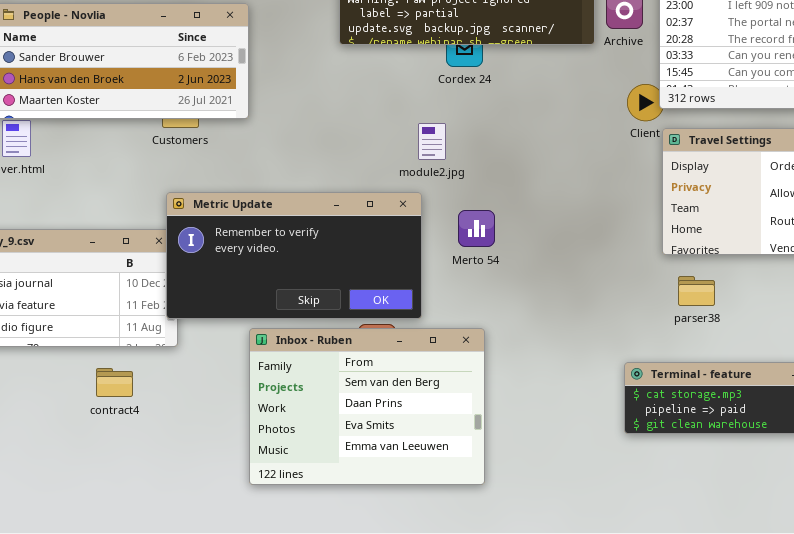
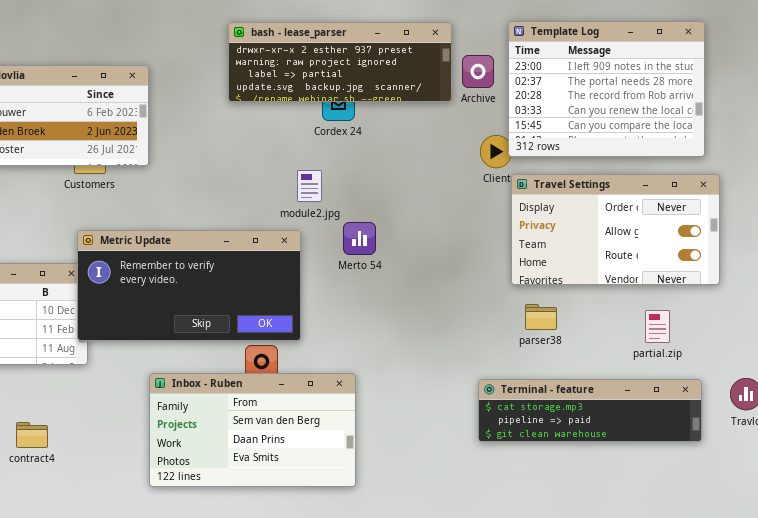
Merto 54: [458,210,495,247] -> [343,222,376,255], moved
Inbox - Ruben: [249,328,485,485] -> [149,373,356,487], resized
contract4: [96,368,133,397] -> [16,422,48,448], moved

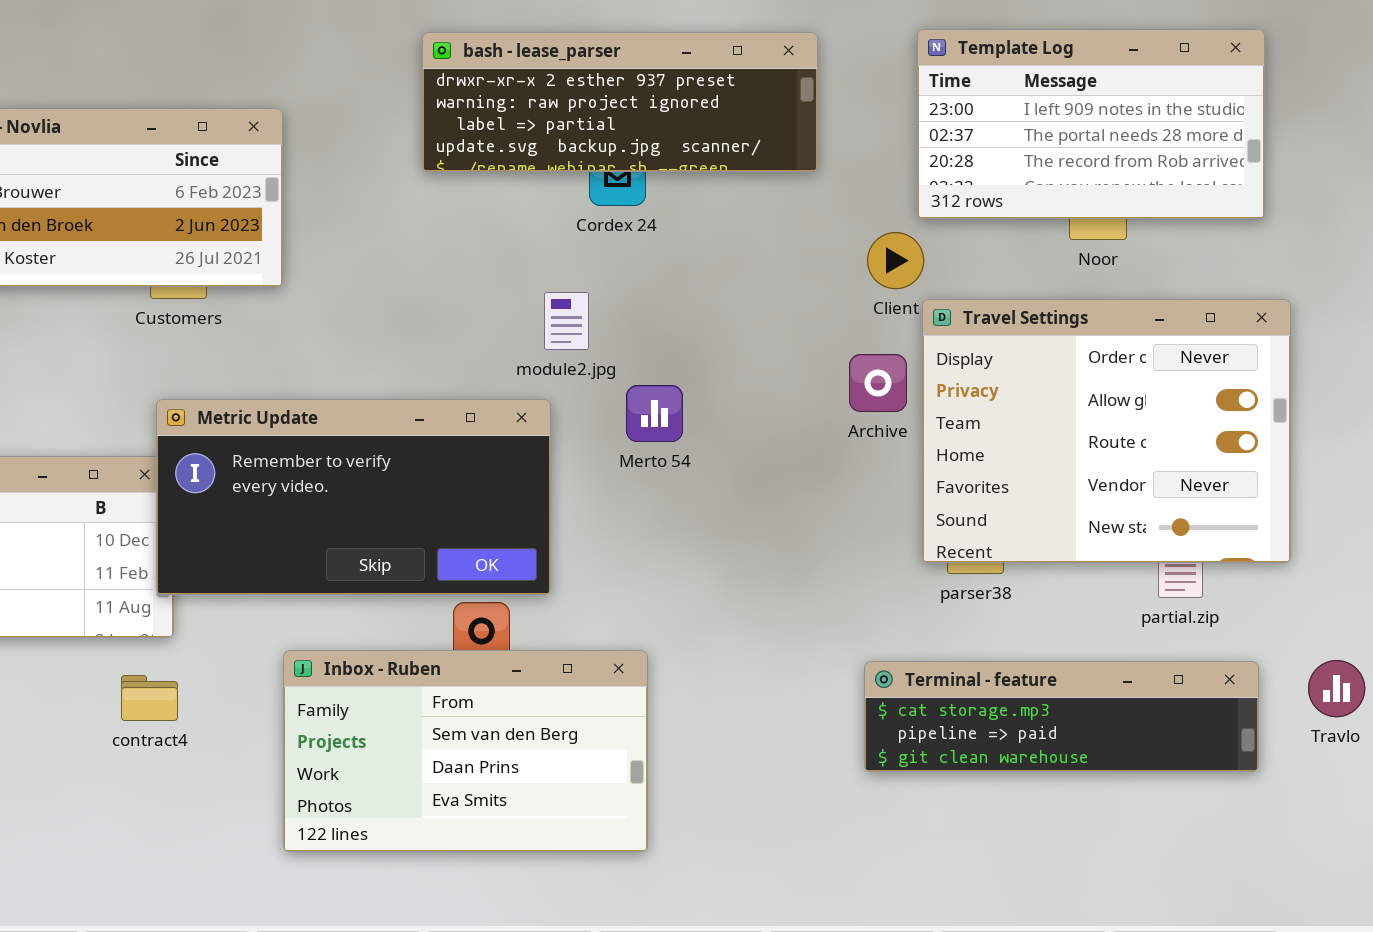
Template Log: [508,21,705,157] -> [917,29,1265,219], resized
Archive: [462,55,494,88] -> [849,354,907,412], moved
Travel Settings: [511,174,720,285] -> [922,299,1291,563], resized
contract4: [16,422,48,448] -> [121,675,178,721], moved

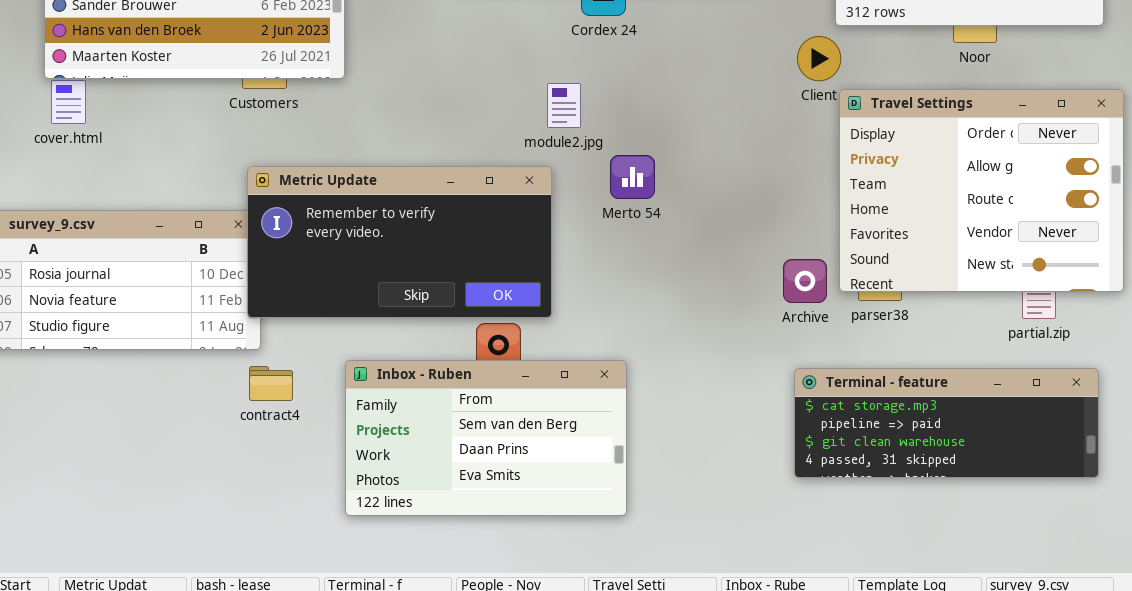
Archive: [849,354,907,412] -> [783,259,827,303], moved
Terminal - feature: [864,661,1259,772] -> [794,368,1099,478], resized
contract4: [121,675,178,721] -> [249,366,293,401], moved

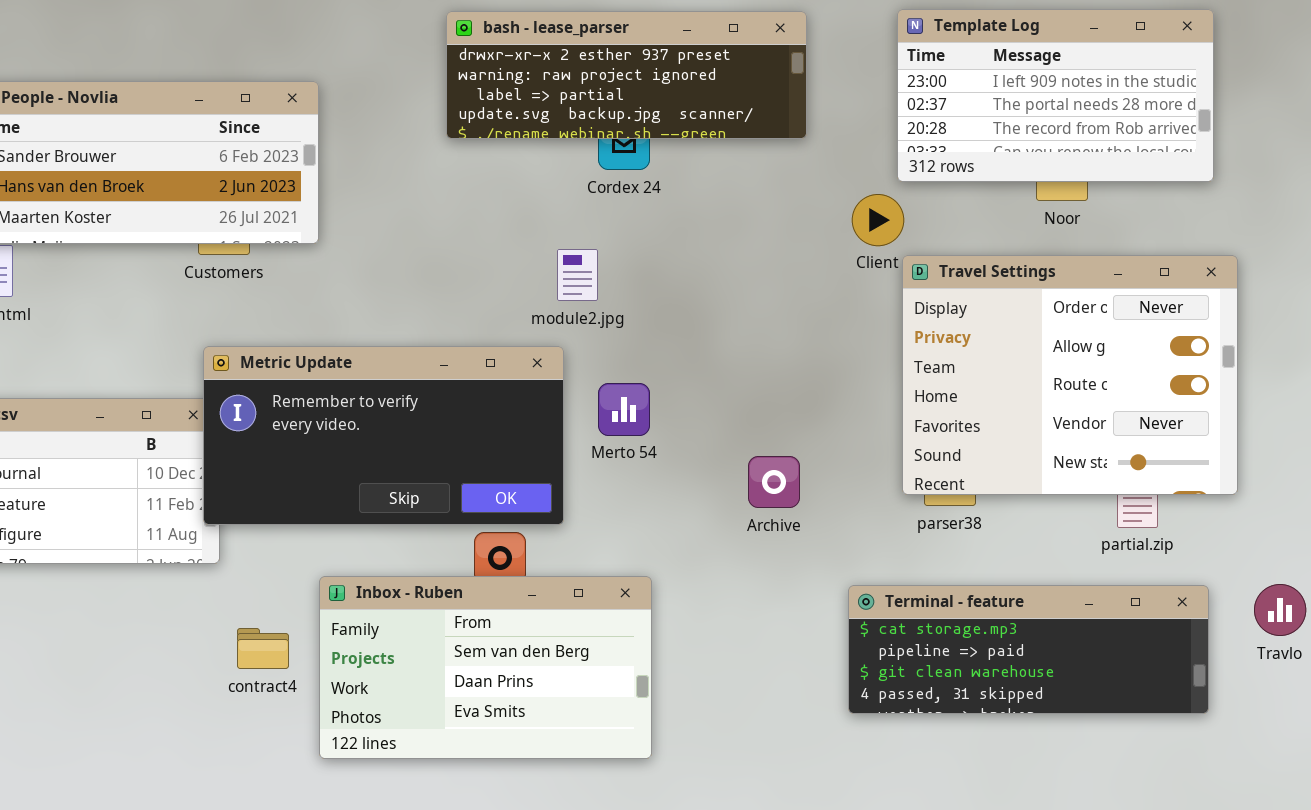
Merto 54: [610,155,655,199] -> [598,383,650,436], moved
Archive: [783,259,827,303] -> [748,456,800,508], moved
contract4: [249,366,293,401] -> [237,628,289,669], moved

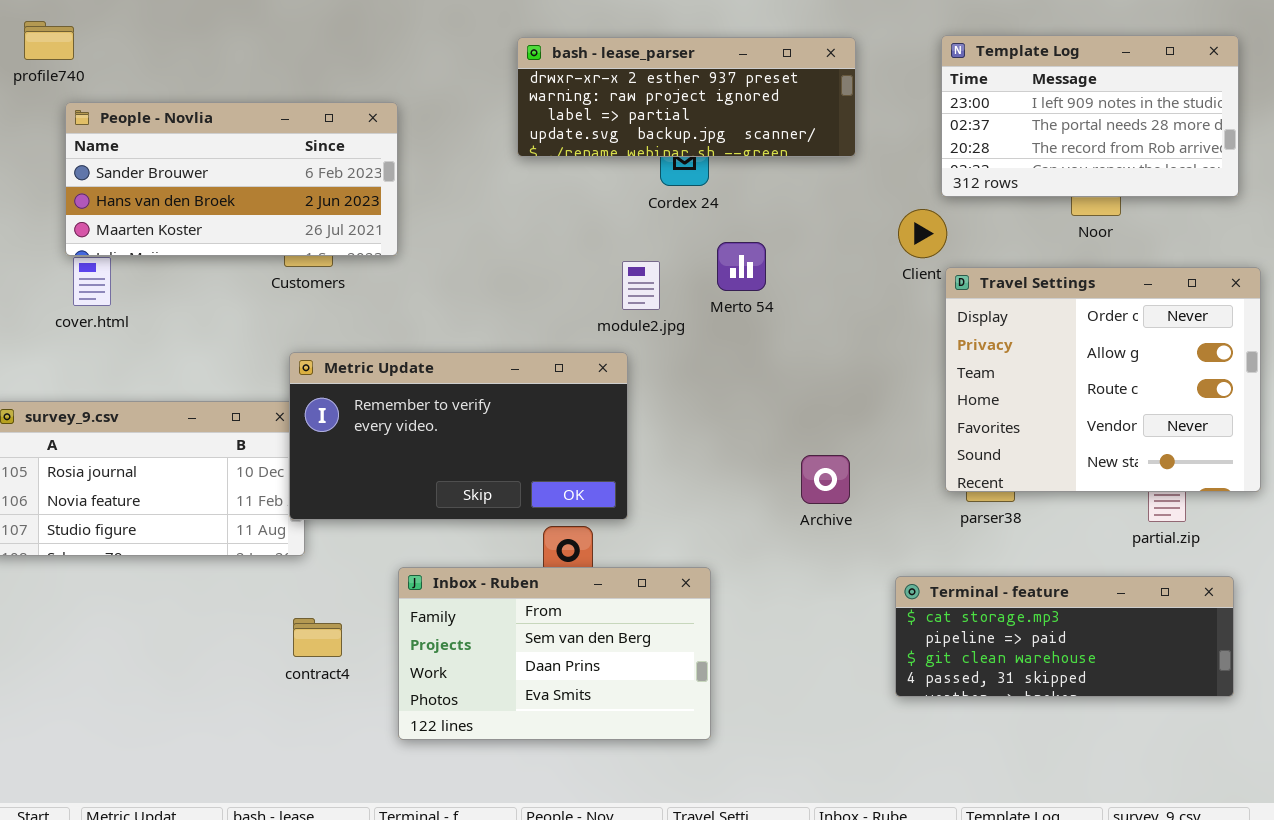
Merto 54: [598,383,650,436] -> [717,242,766,291], moved
contract4: [237,628,289,669] -> [293,618,342,657], moved

